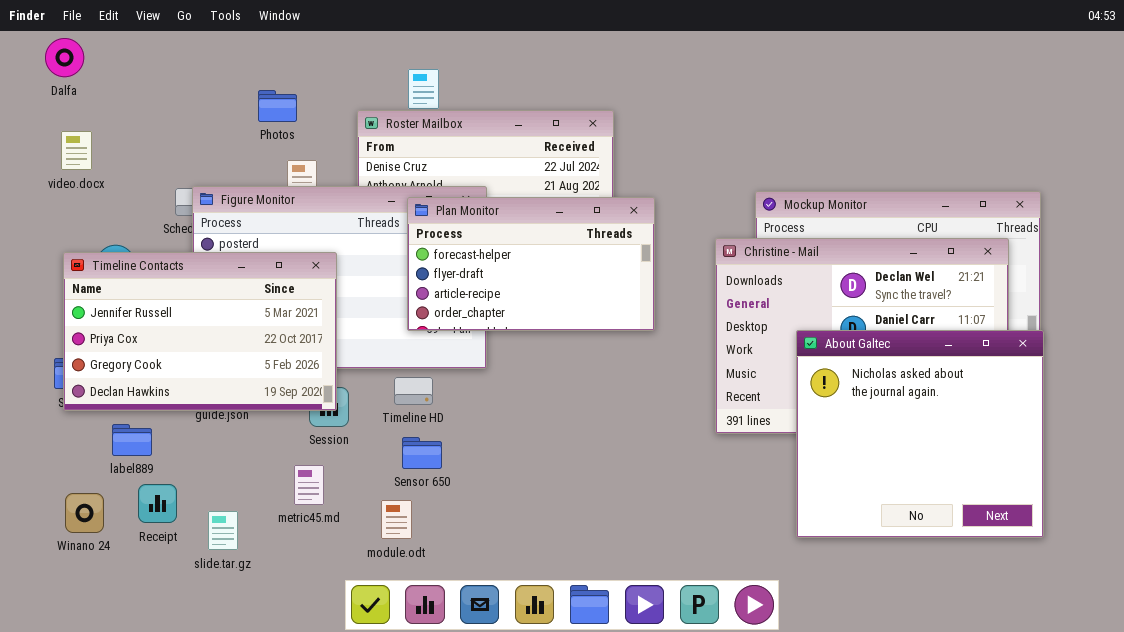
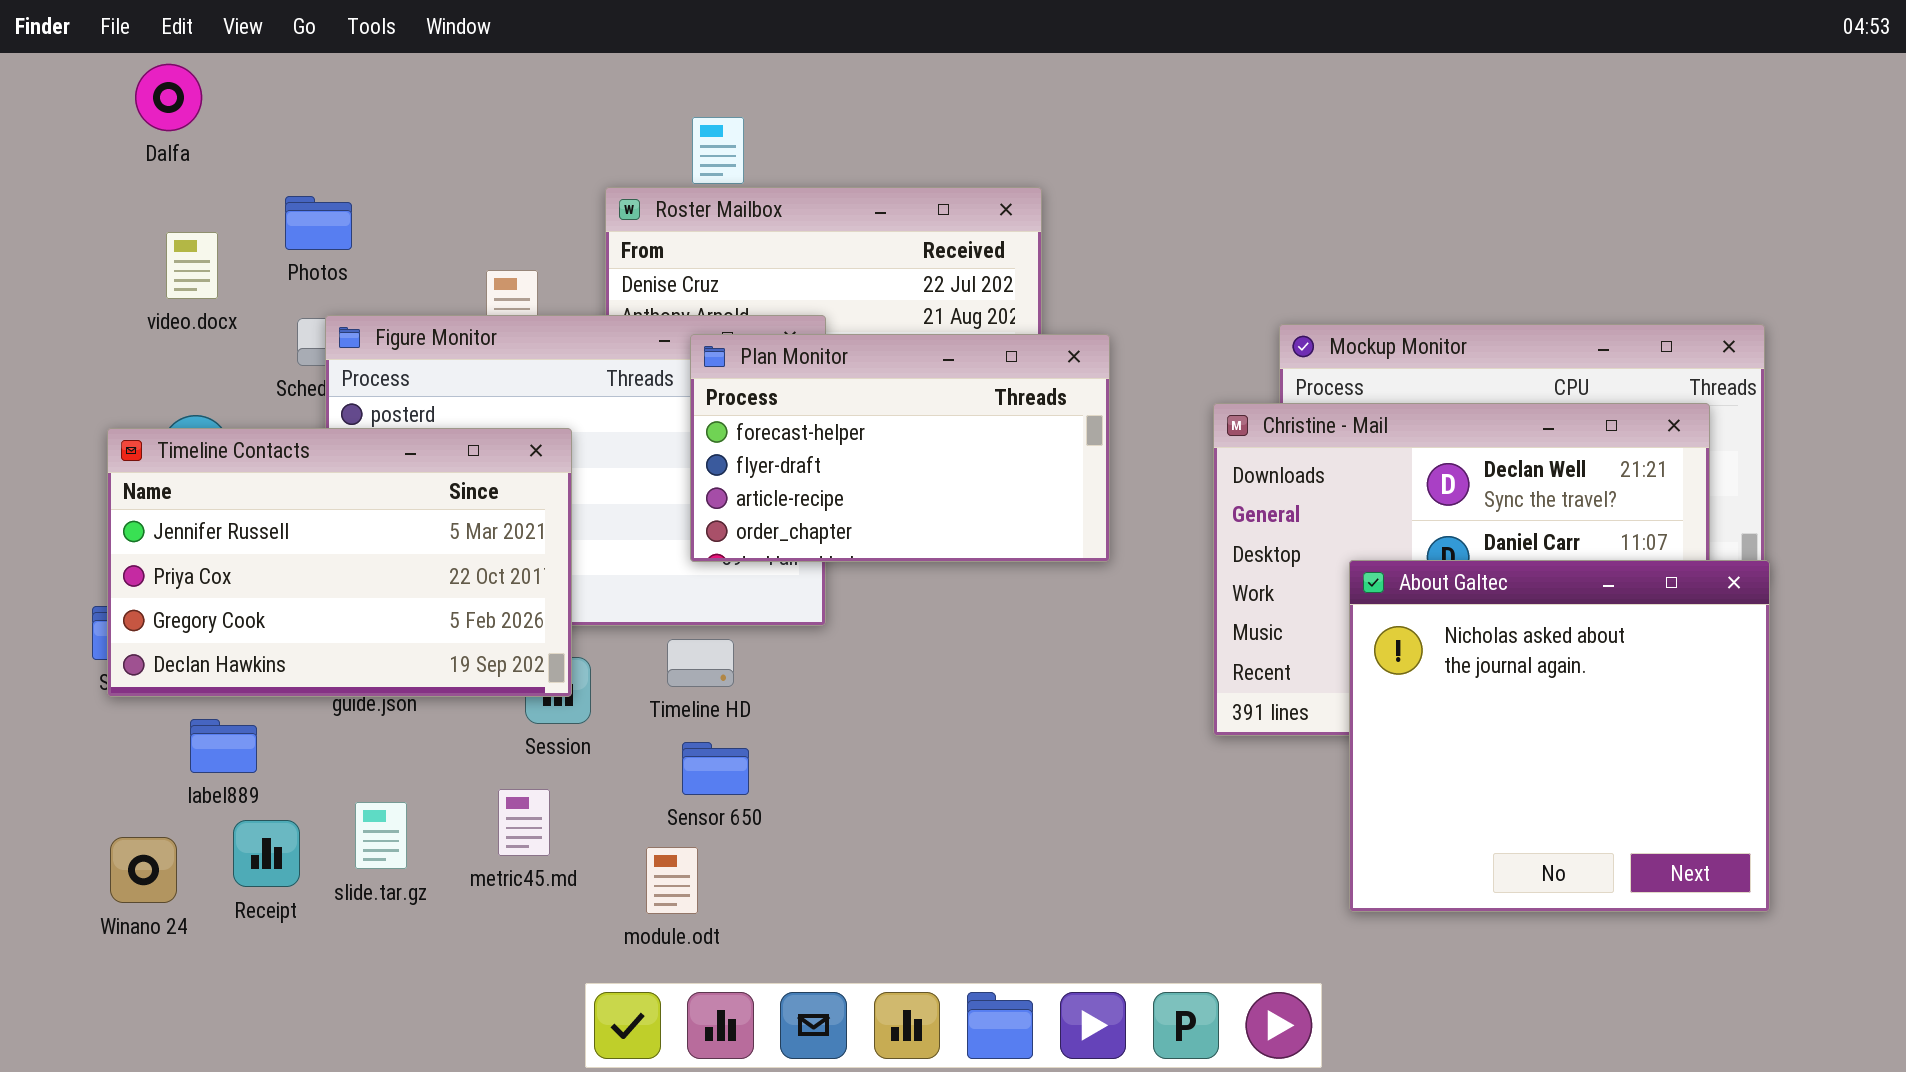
Dalfa: [45,38,84,77] -> [135,64,202,131], moved
Photos: [258,90,297,122] -> [285,196,352,250], moved
video.docx: [61,131,92,170] -> [166,232,218,299], moved
slide.tar.gz: [208,511,238,550] -> [355,802,407,869], moved

